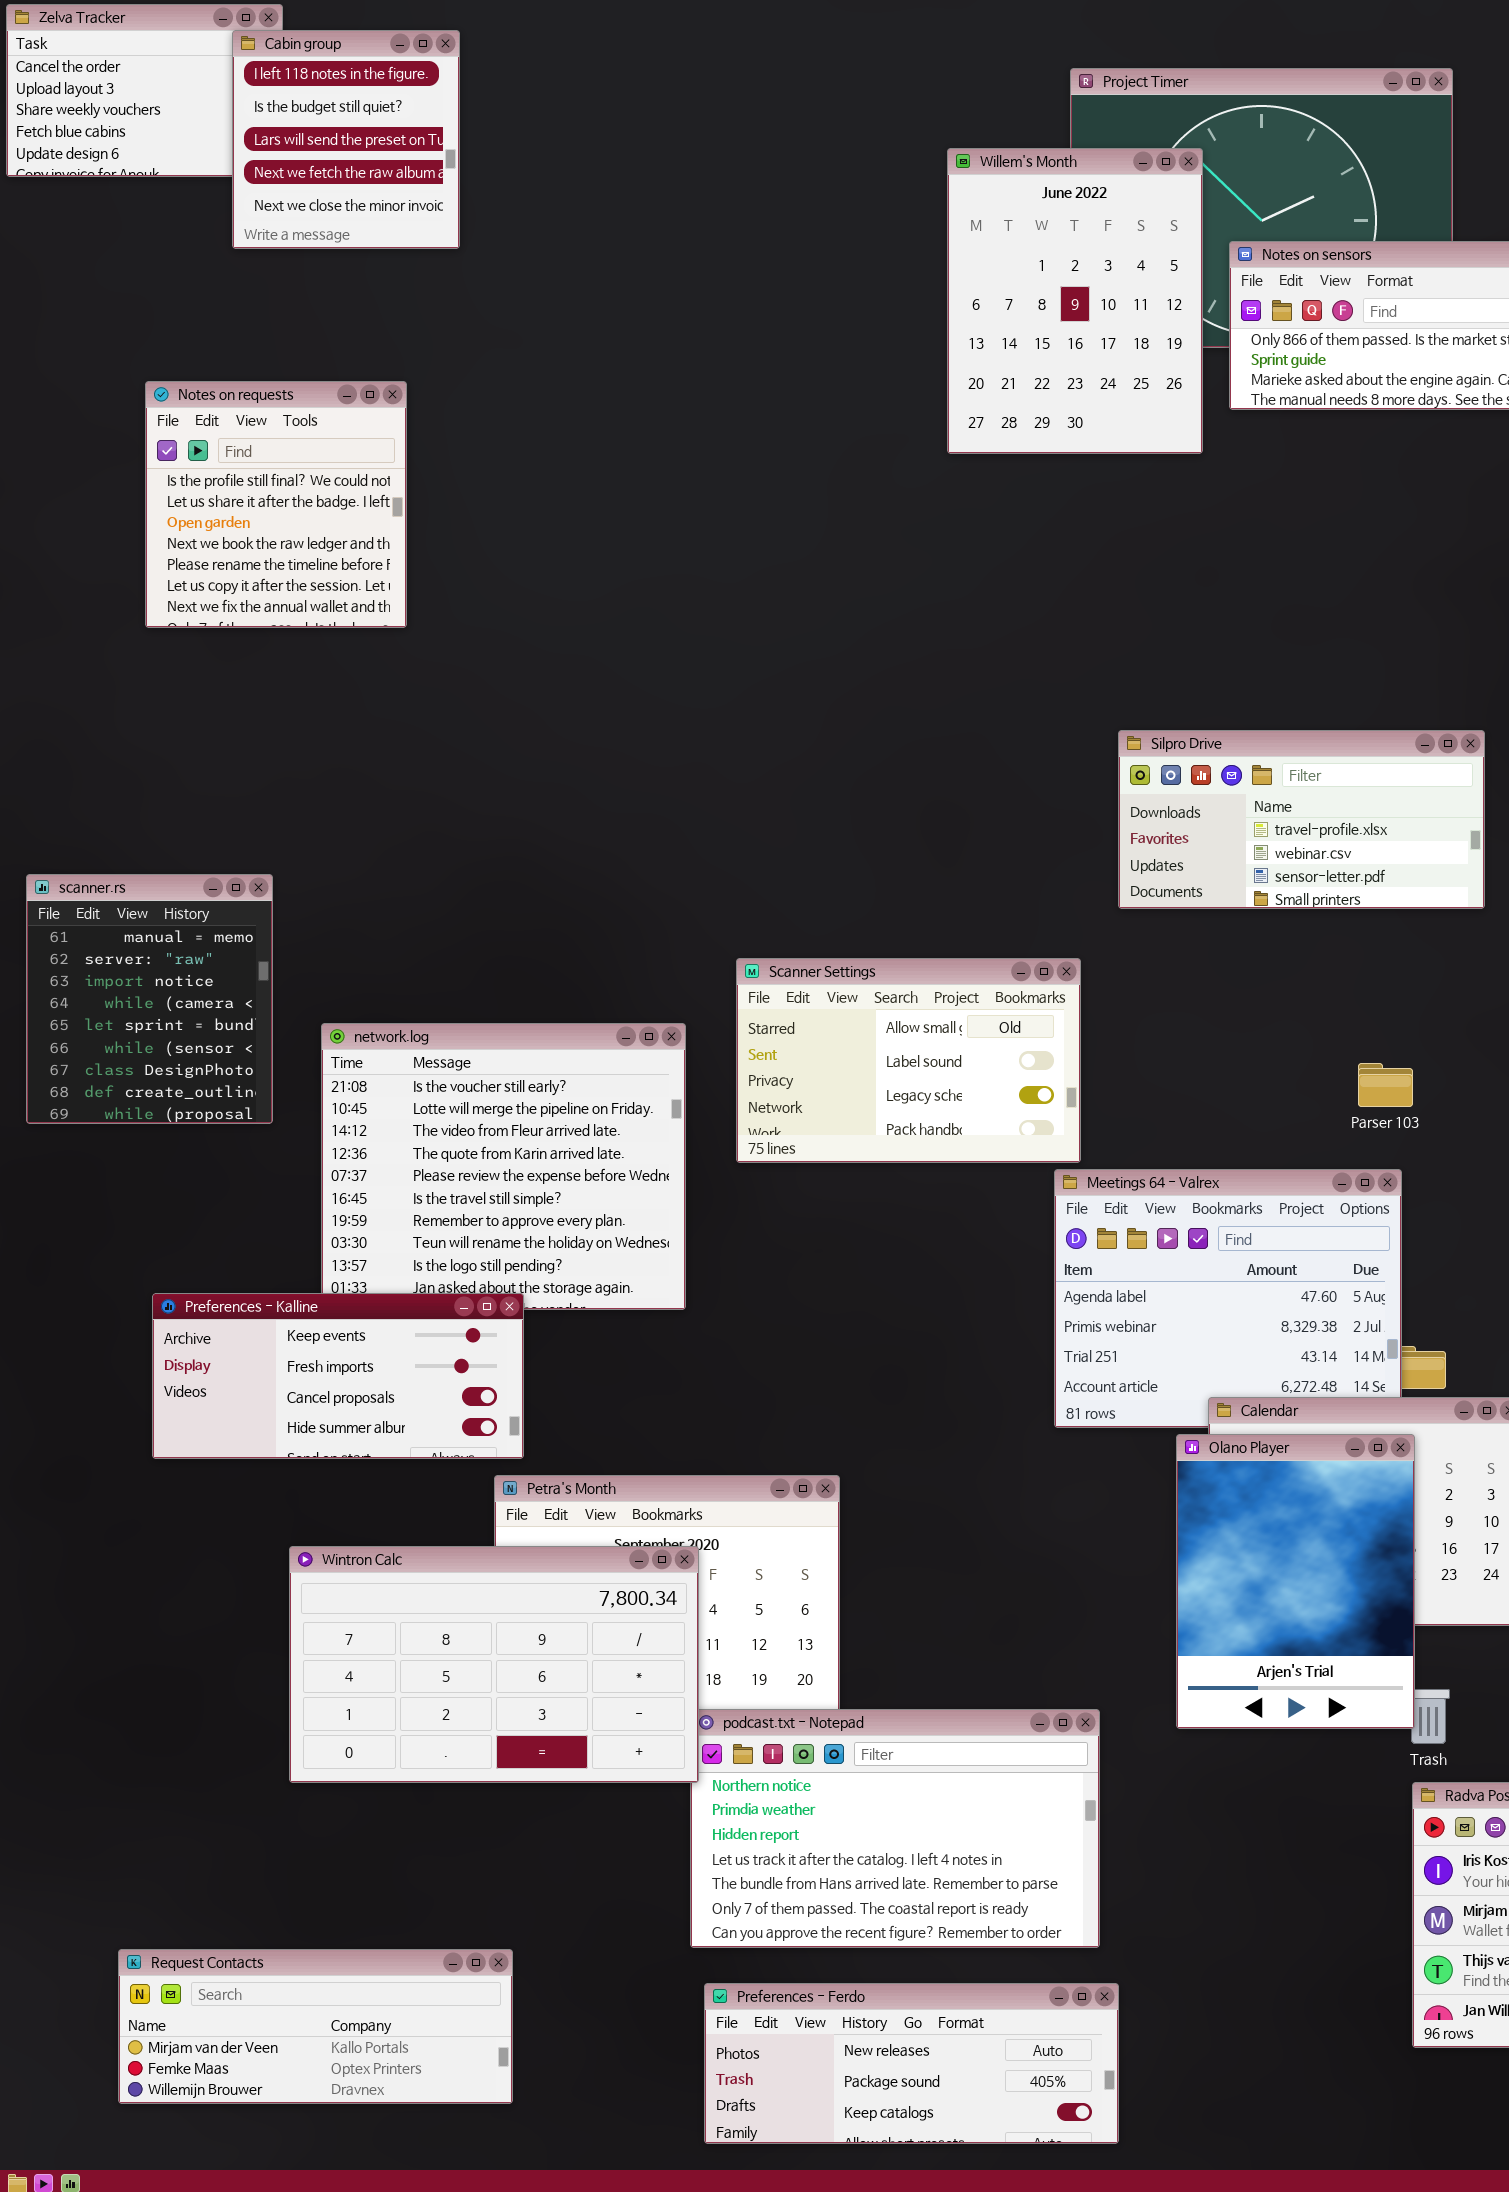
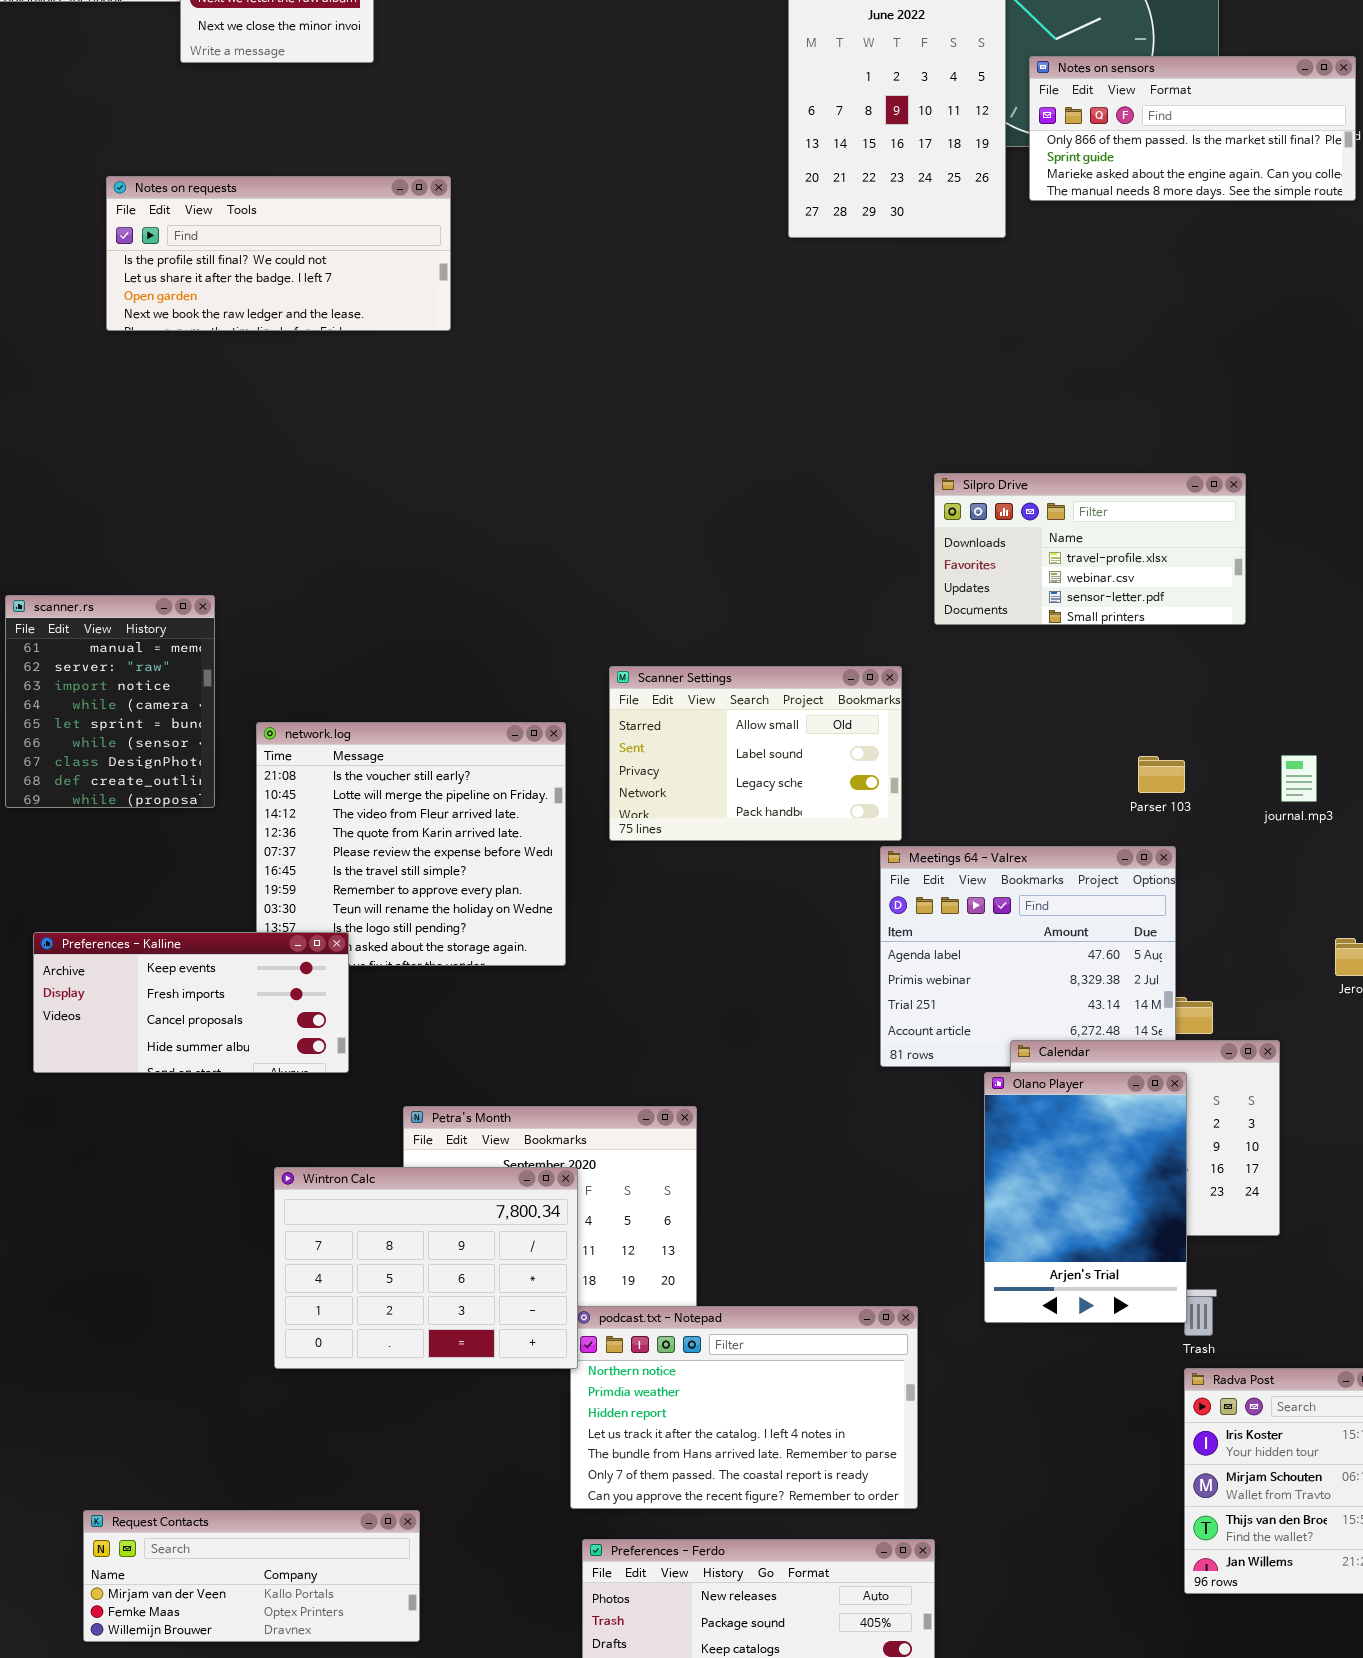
Notes on requests: [145,381,407,628] -> [106,176,451,331], resized
Preferences - Kalline: [152,1293,524,1459] -> [33,932,349,1073], moved
Wintron Calc: [289,1546,699,1783] -> [274,1167,578,1369], resized

